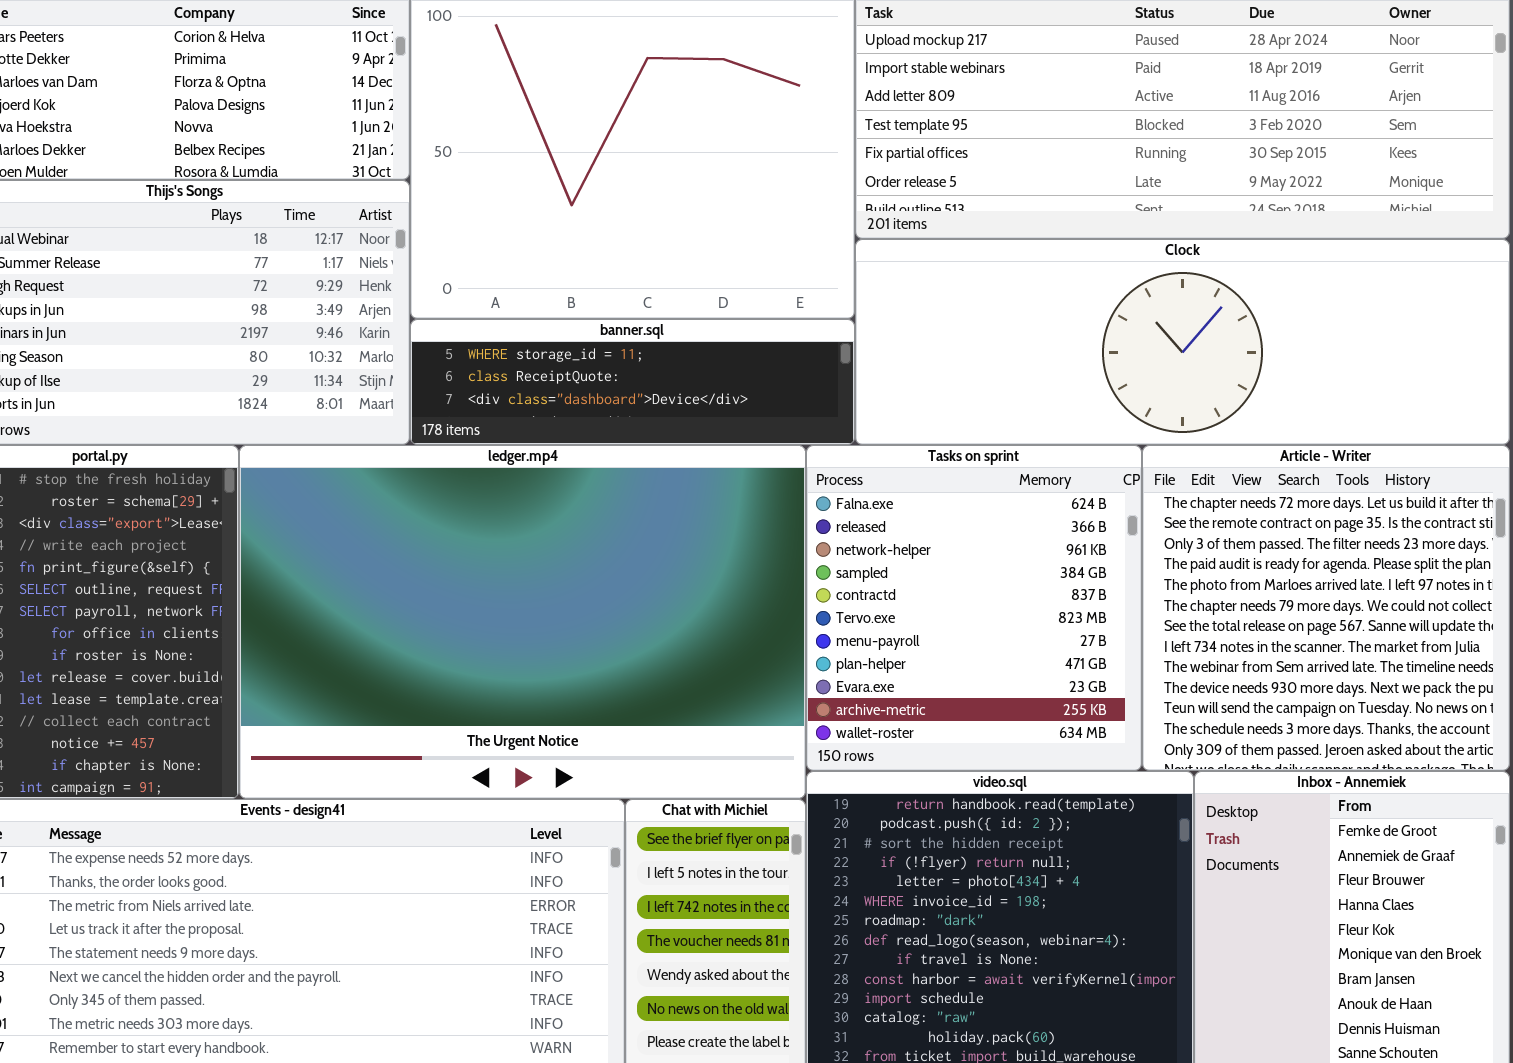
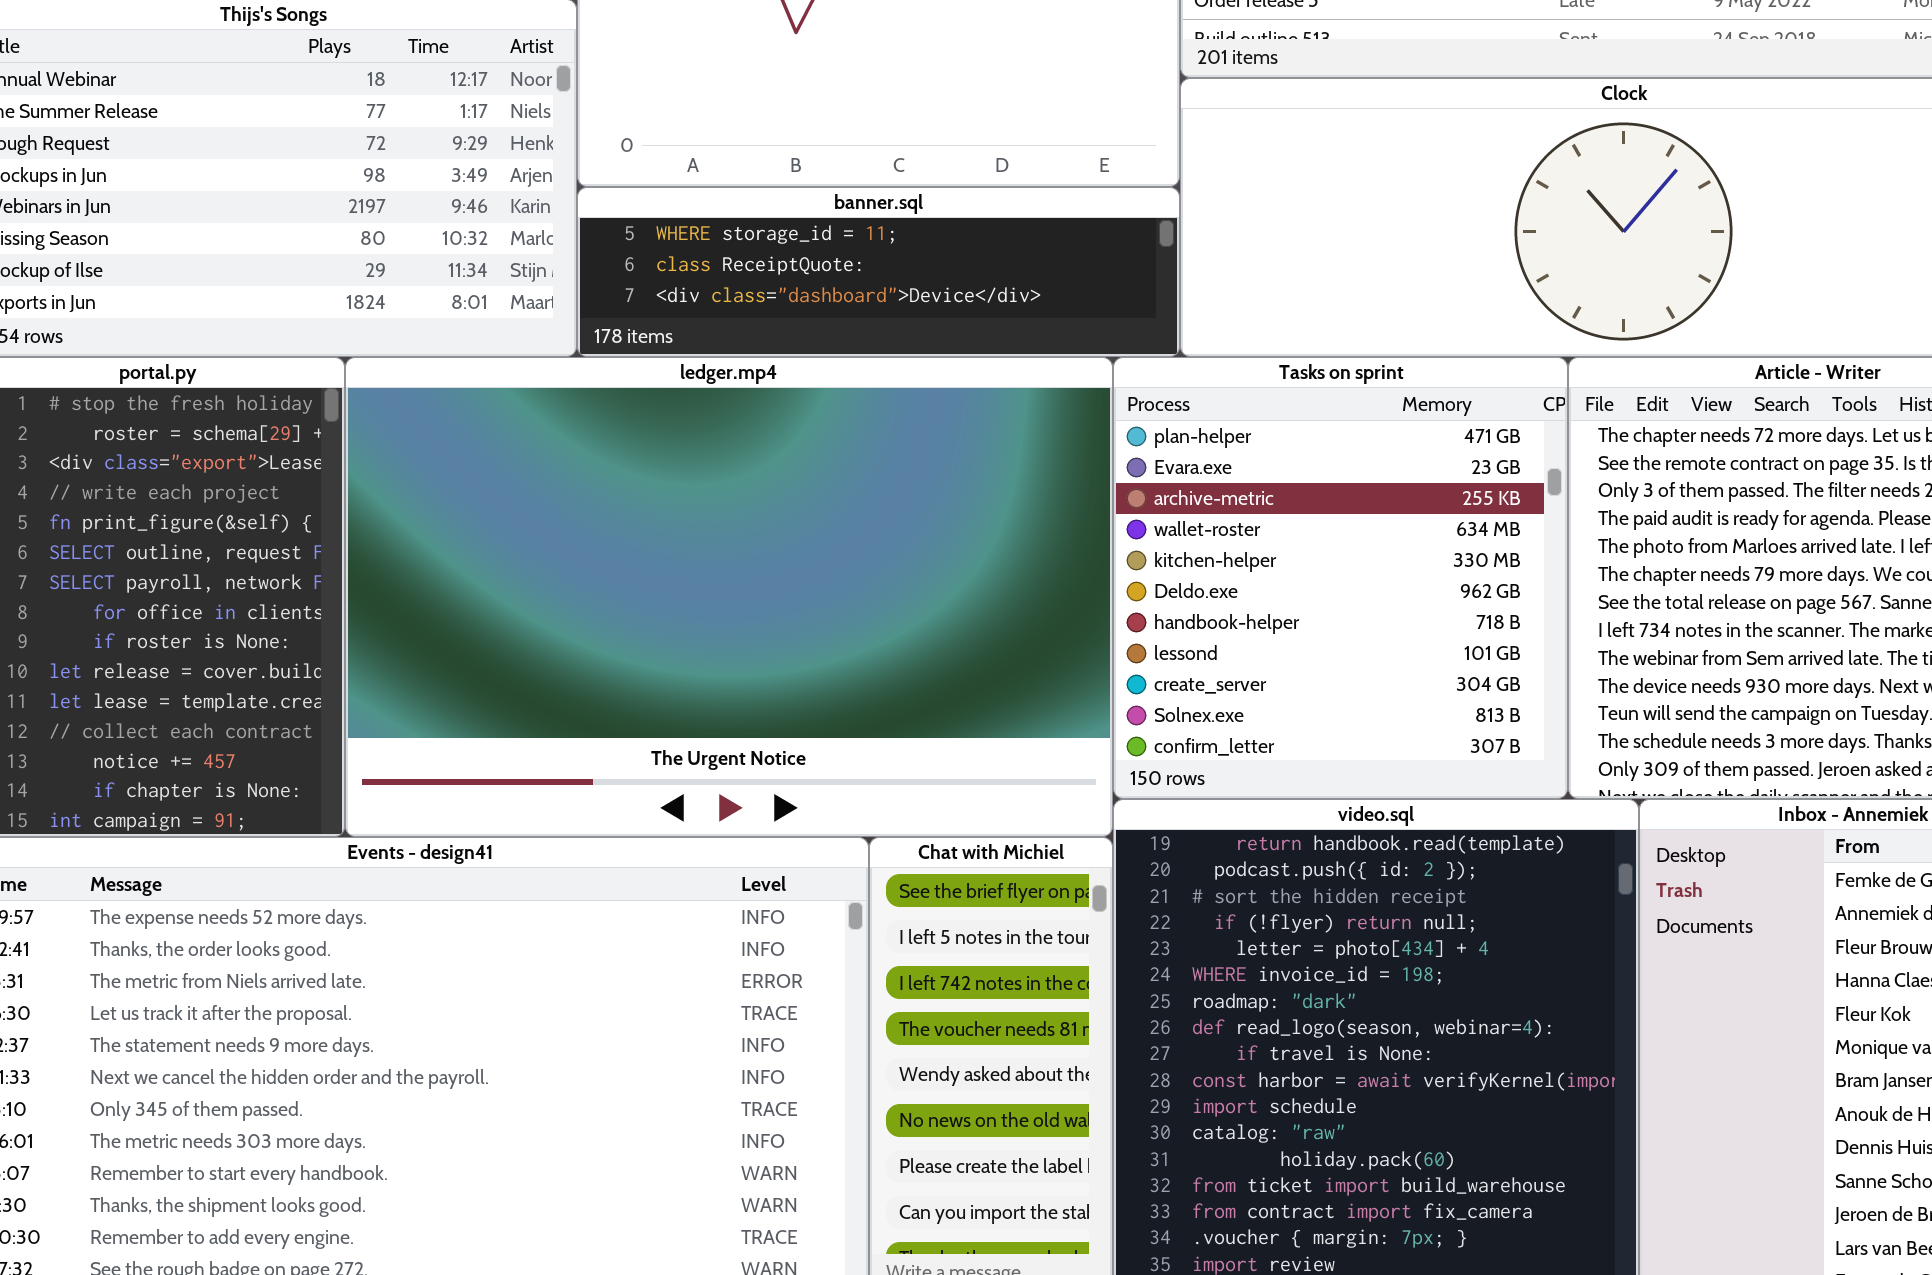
Tasks on sprint: [806,445,1142,771] -> [1113,357,1568,799], scrolled down 7 rows

